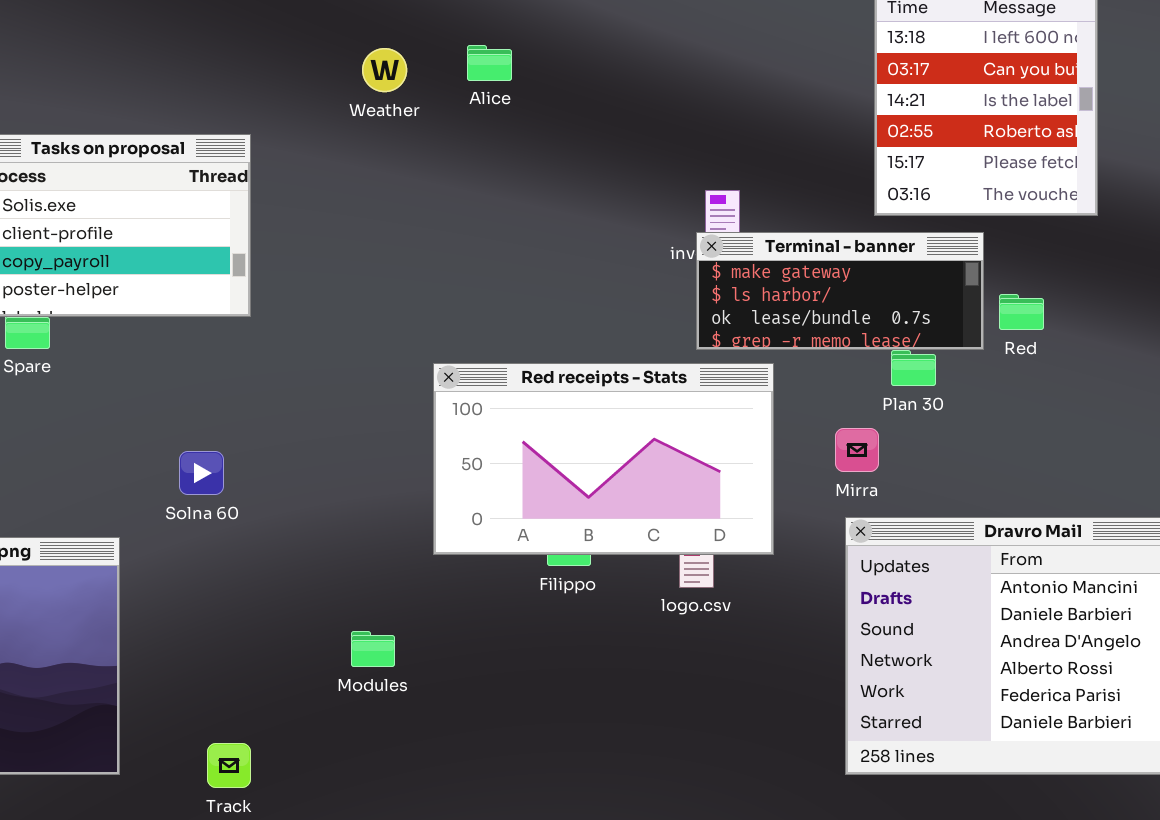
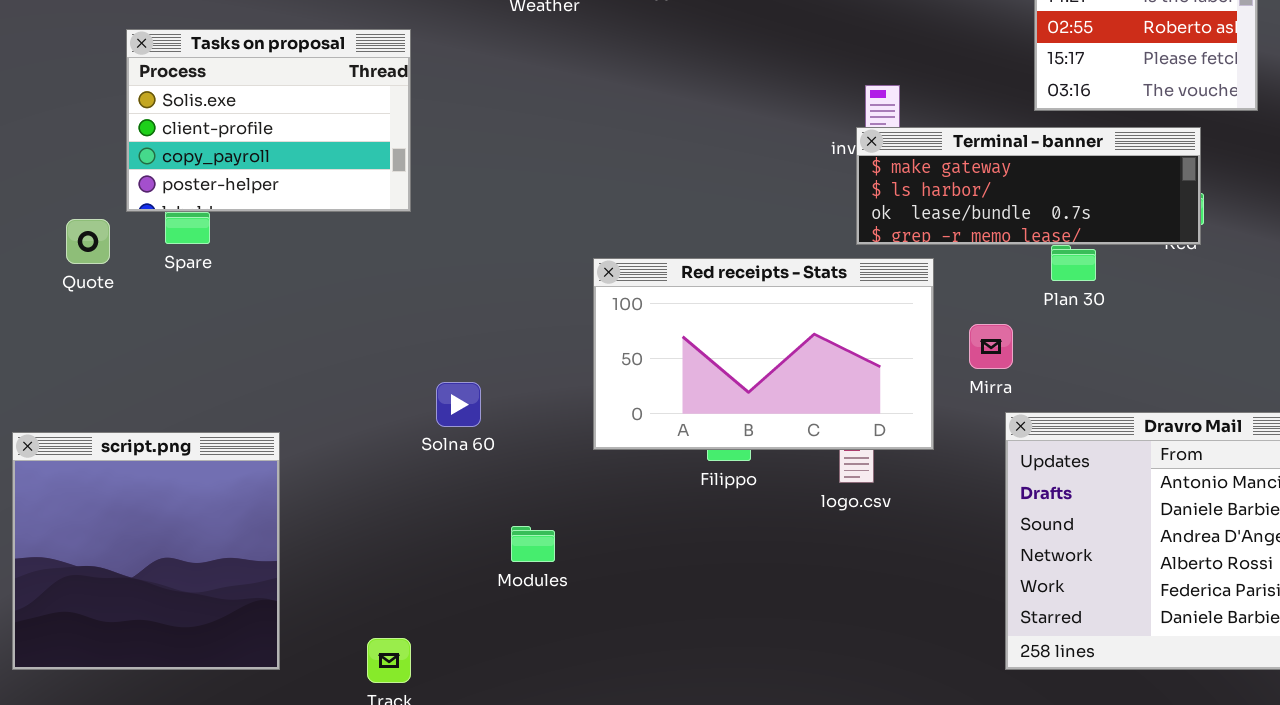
Terminal - banner: [696,232,984,350] -> [856,127,1201,245], resized
Mirra: [835,428,879,472] -> [969,324,1013,369], moved
Solna 60: [179,451,224,495] -> [436,382,481,427], moved

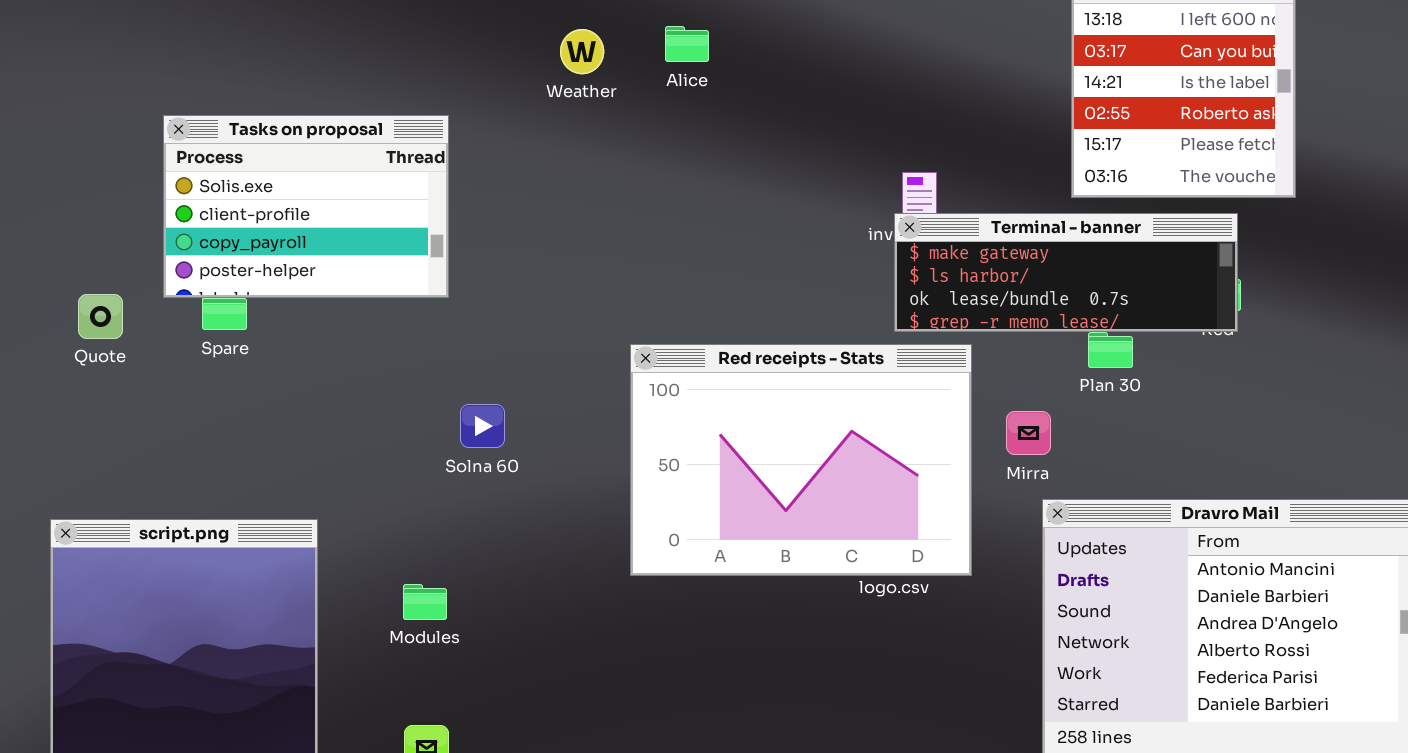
Quote: [66,219,110,264] -> [78,294,123,339], moved
Red receipts - Stats: [593,258,934,450] -> [630,344,972,576], resized
Solna 60: [436,382,481,427] -> [460,404,505,448], moved
Modules: [511,526,555,562] -> [403,584,447,620], moved

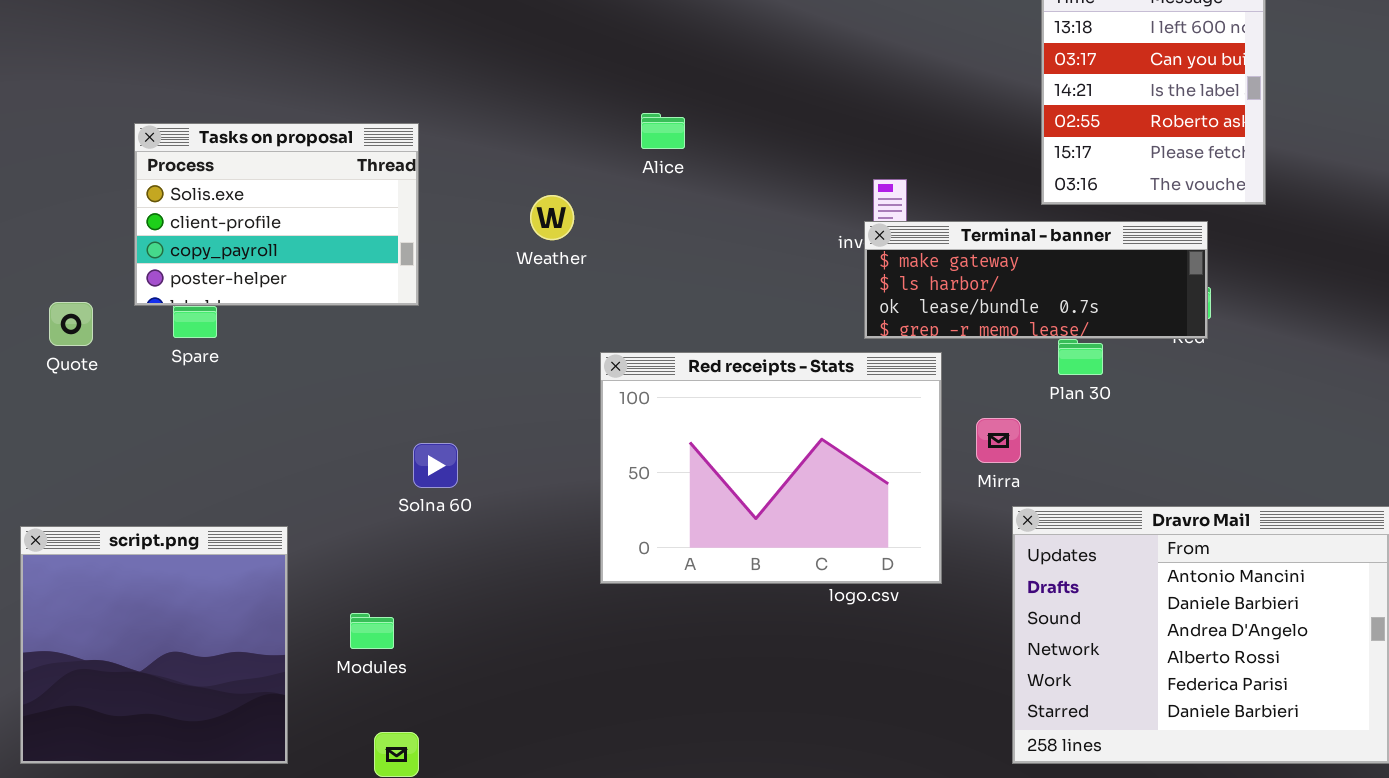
Alice: [665,26,709,62] -> [641,113,685,149], moved
Weather: [560,29,604,74] -> [530,195,574,240], moved
Solna 60: [460,404,505,448] -> [413,443,458,488], moved
Modules: [403,584,447,620] -> [350,613,394,649], moved

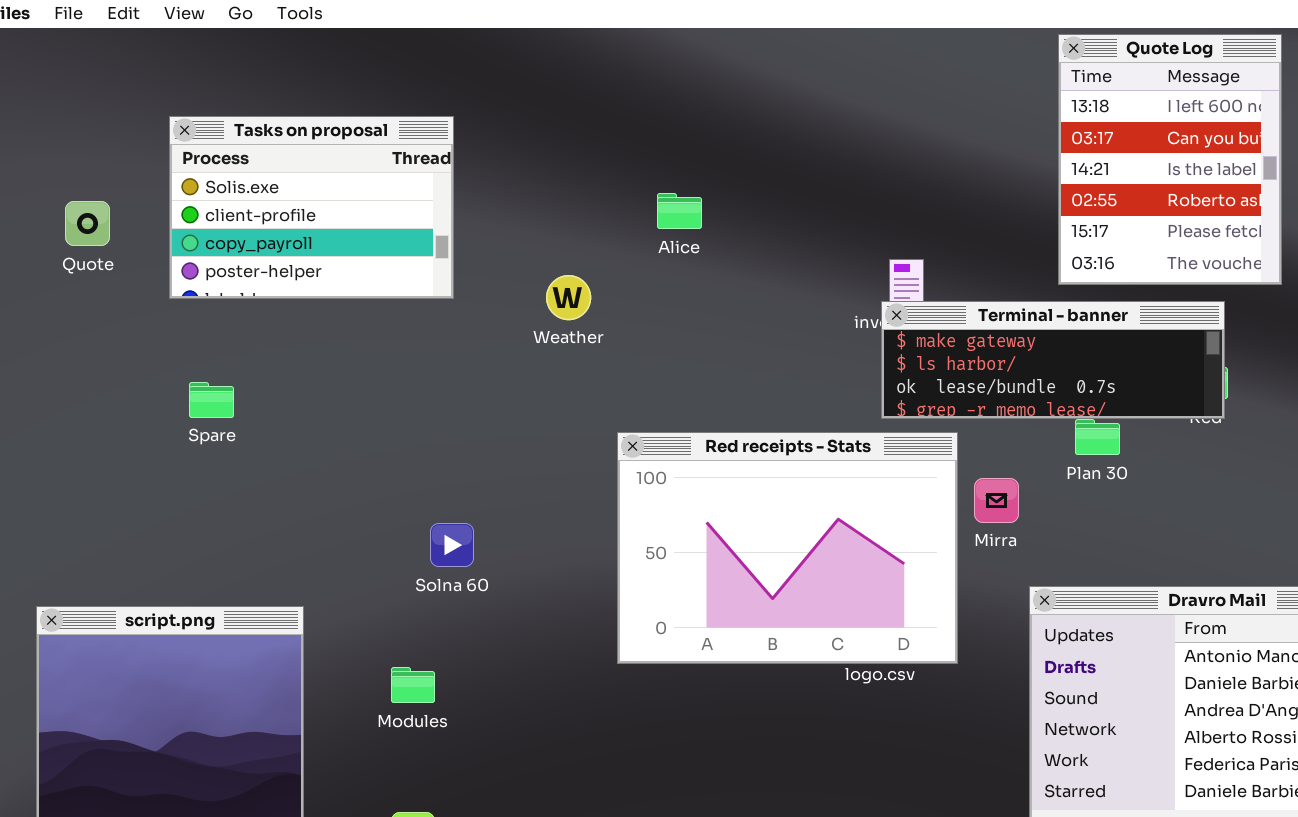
Tasks on proposal: [134,123,419,306] -> [169,116,454,299], moved
Quote: [49,302,93,346] -> [65,201,110,246], moved
Mirra: [976,418,1021,463] -> [974,478,1019,523], moved
Modules: [350,613,394,649] -> [391,667,435,703], moved

